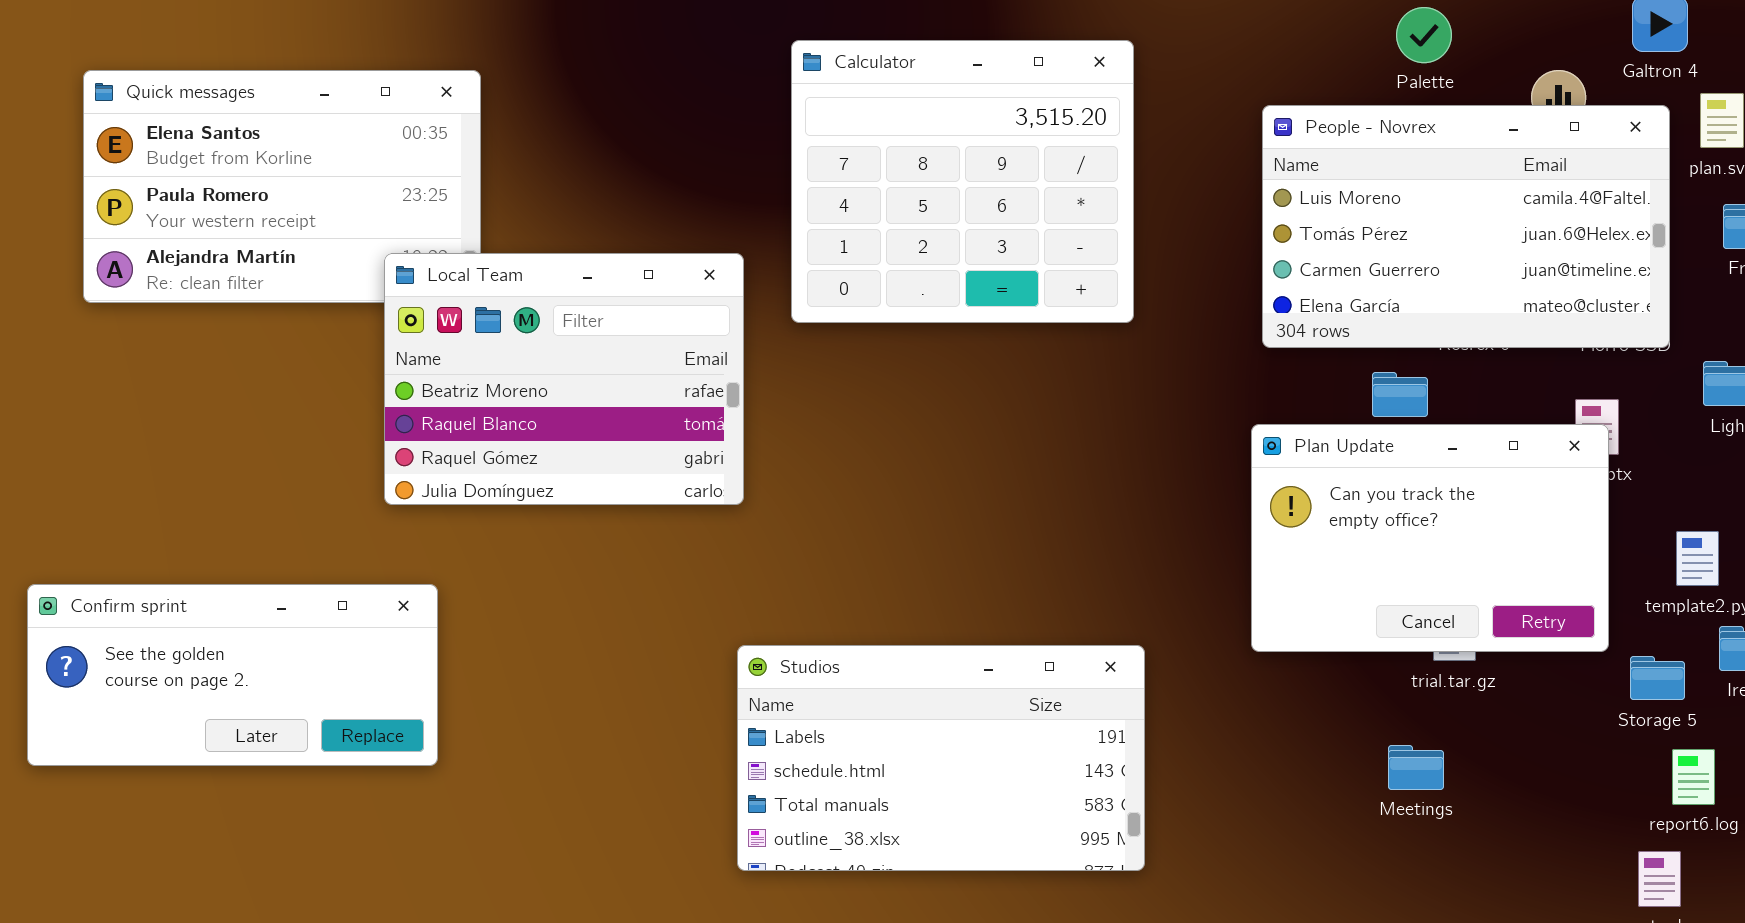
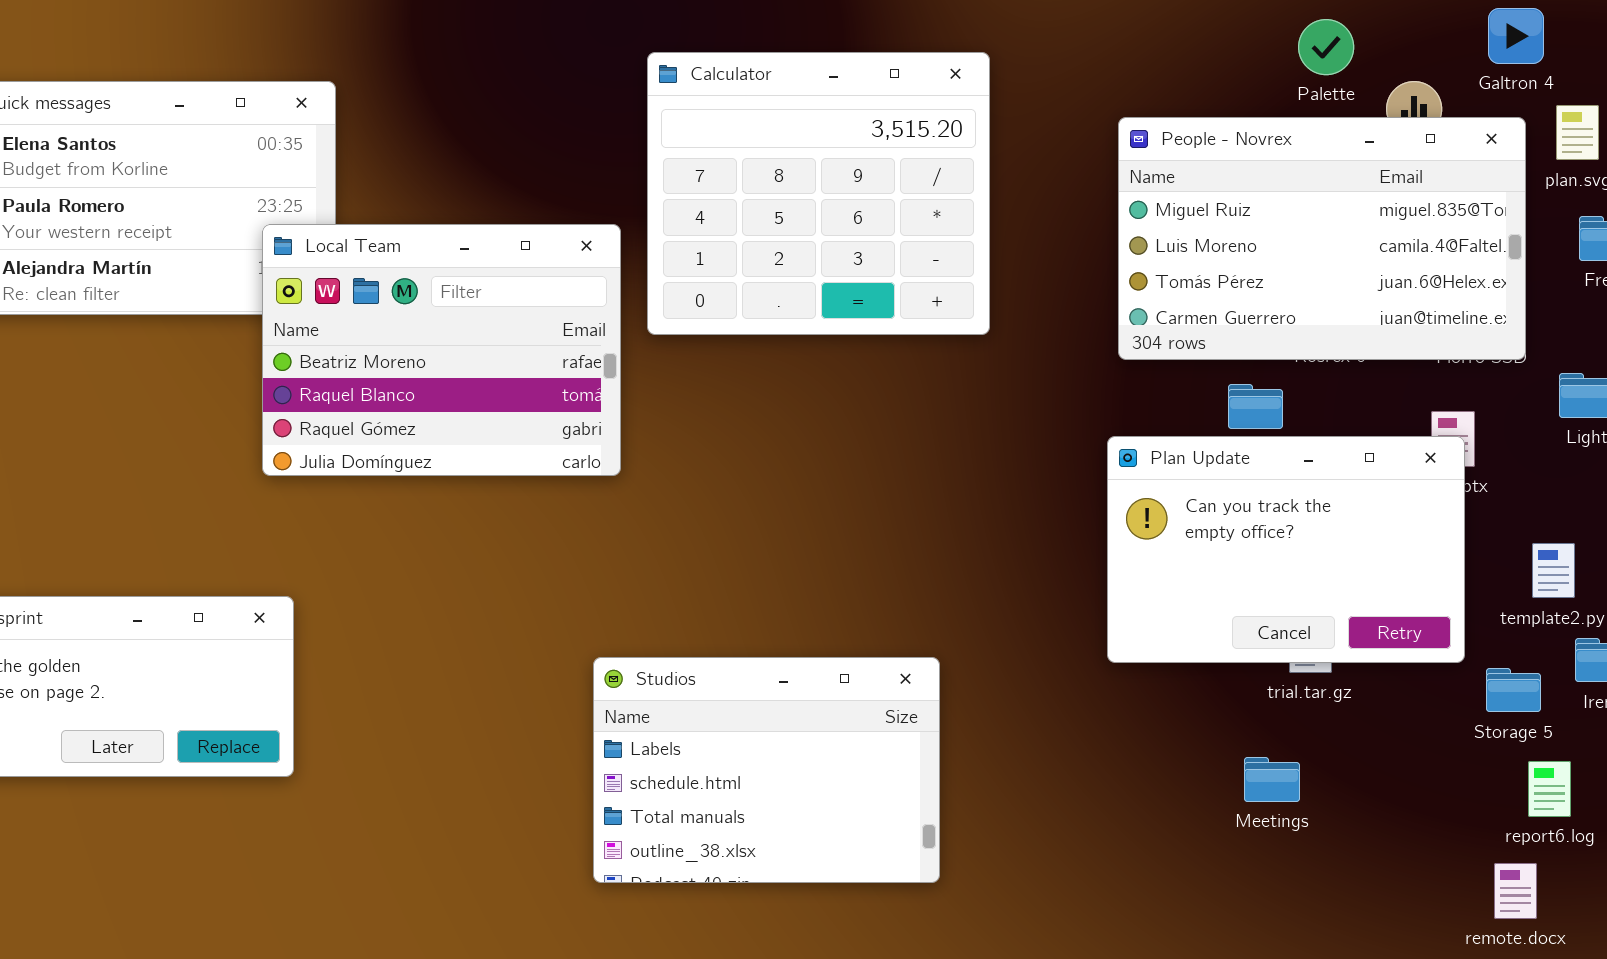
Palette: [1396,7,1452,63] -> [1298,19,1354,75], moved
People - Novrex: [1262,105,1670,348] -> [1118,117,1526,360], scrolled up 1 row
Local Team: [384,253,744,505] -> [262,224,621,476], moved
Studios: [737,645,1145,871] -> [593,657,940,883], resized

